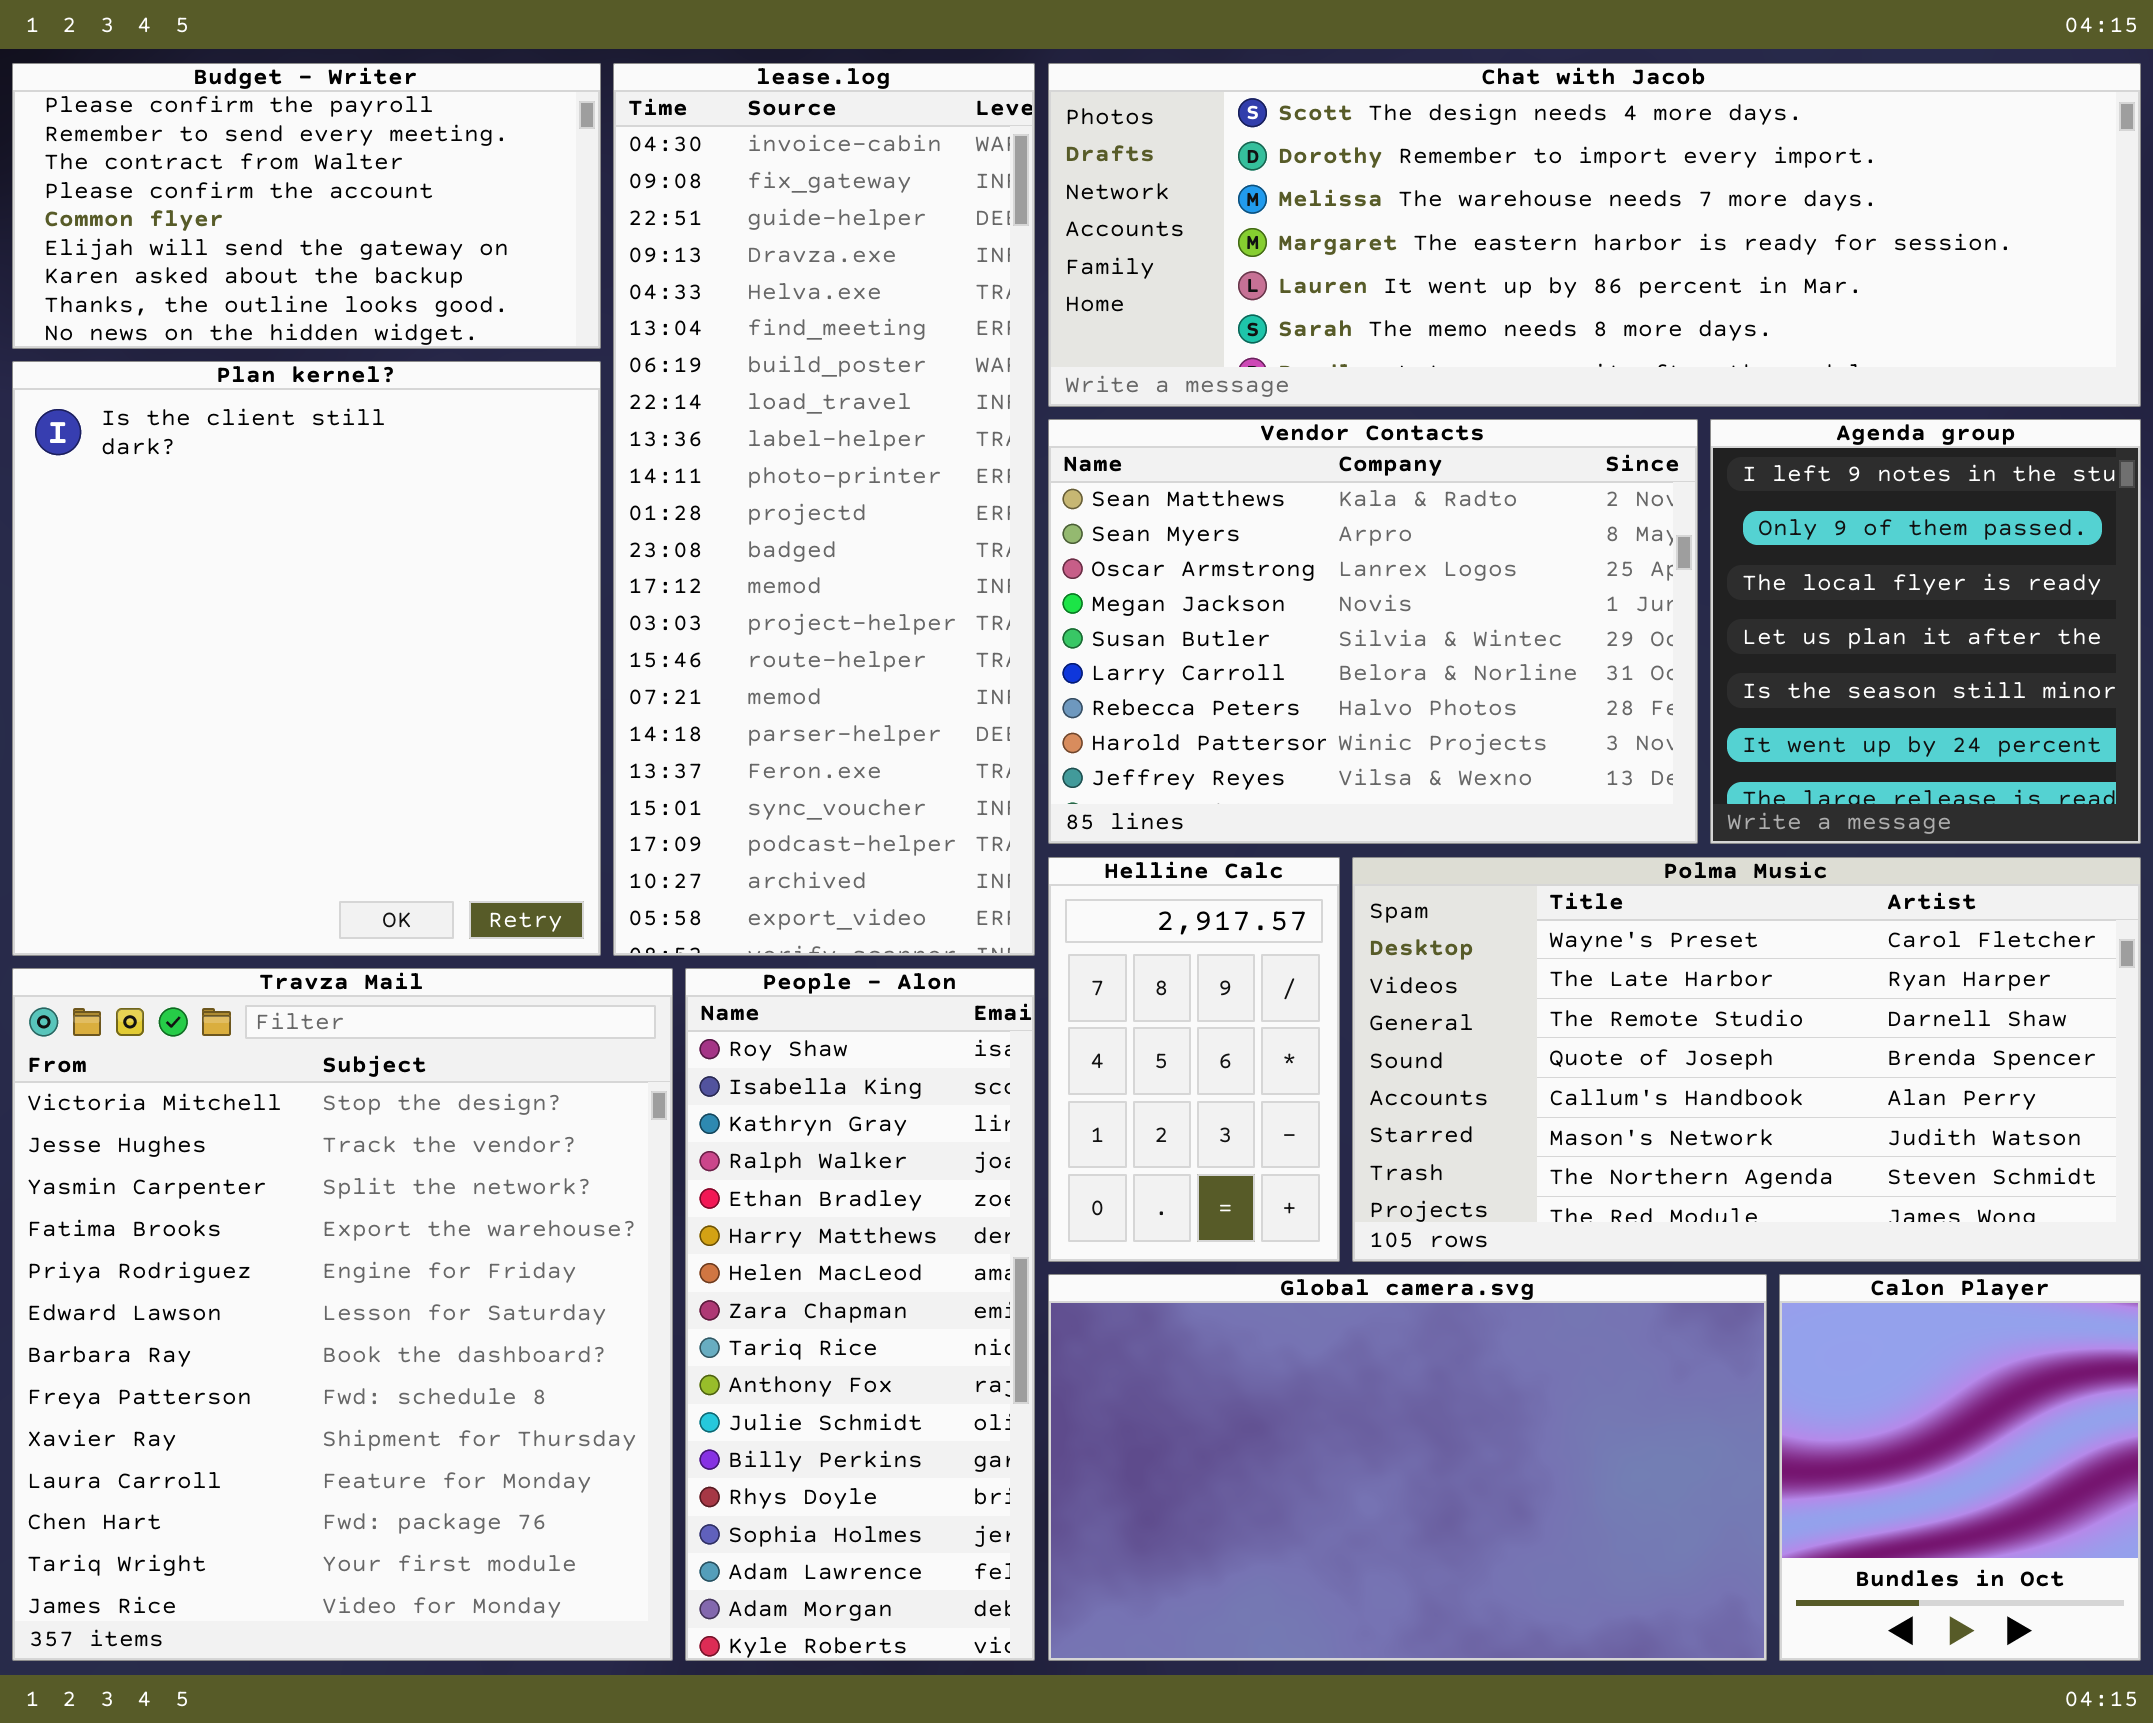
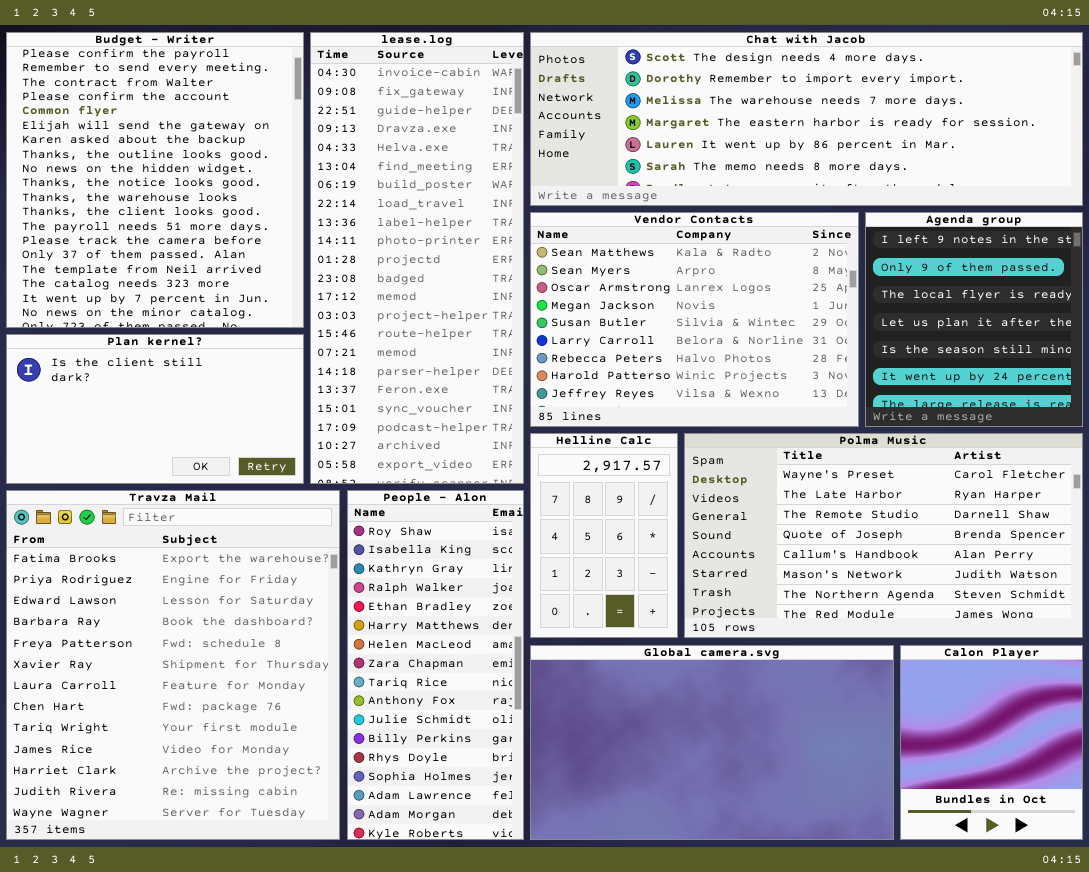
Budget - Writer: [12,63,601,349] -> [6,32,304,328], resized
Plan kernel?: [12,361,601,956] -> [6,334,304,484], resized
Travza Mail: [12,968,673,1661] -> [6,490,340,840], scrolled down 3 rows

